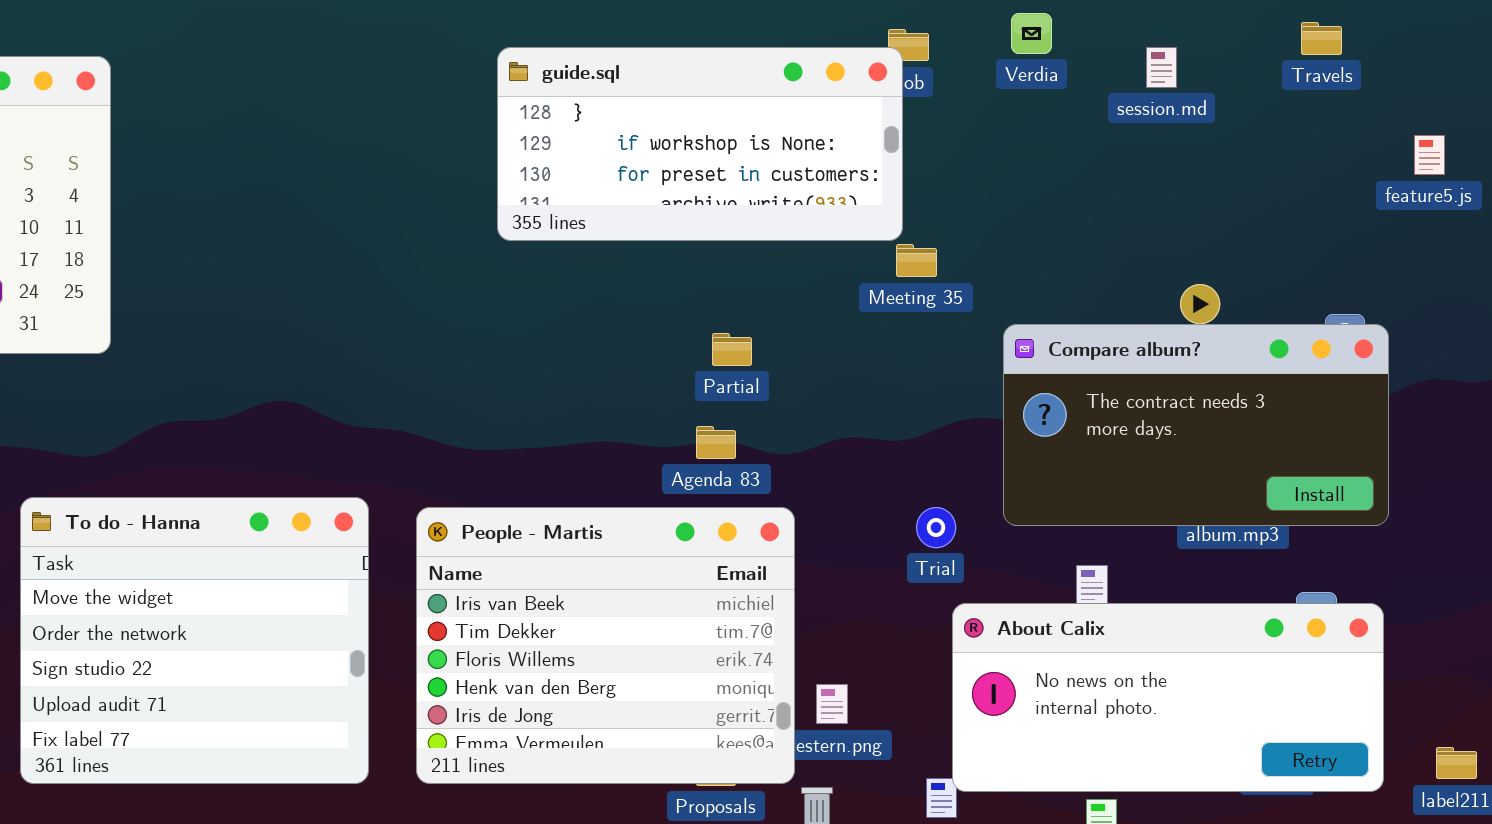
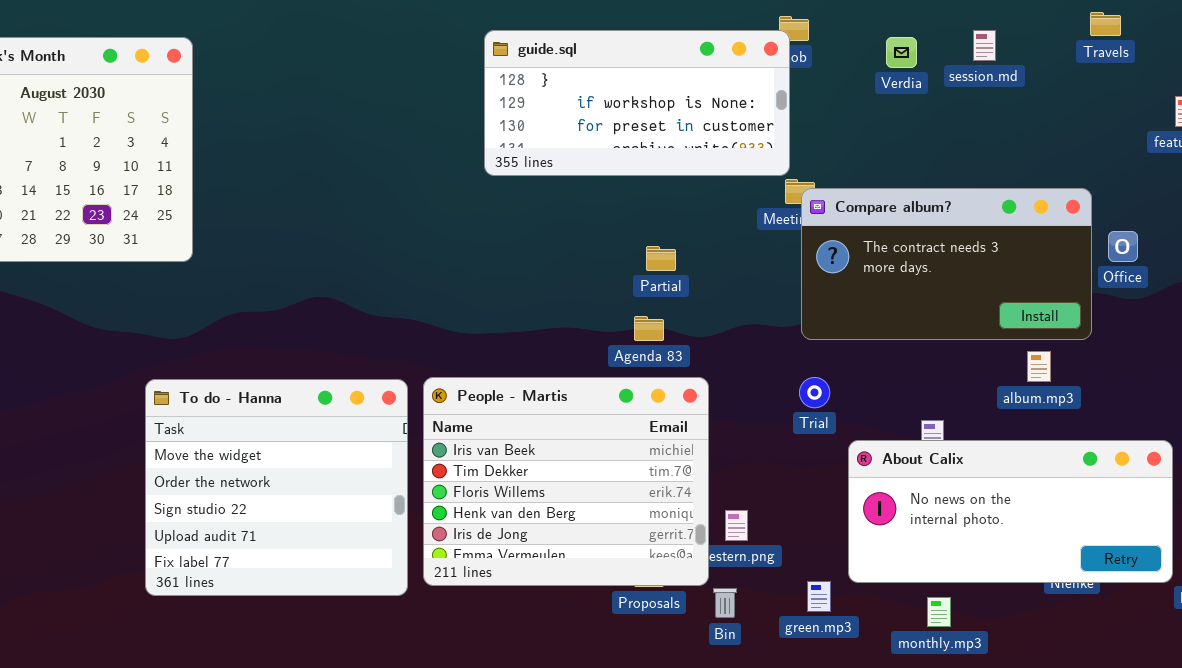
Verdia: [1011,13,1052,54] -> [886,37,917,68], moved
Compare album?: [1003,324,1389,526] -> [801,188,1092,340], moved
To do - Hanna: [20,497,369,784] -> [145,379,408,596], moved
About Calix: [952,603,1384,792] -> [848,440,1173,583], moved

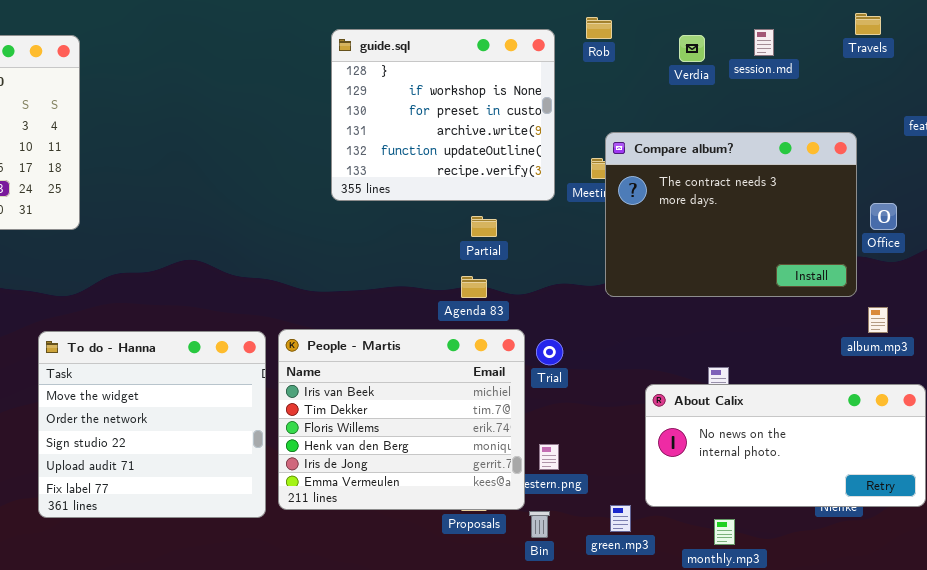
guide.sql: [484,30,790,176] -> [331,29,555,201], resized
Compare album?: [801,188,1092,340] -> [605,132,857,297], resized
album.mp3: [1027,351,1051,382] -> [868,307,888,333], moved
Trial: [799,377,830,408] -> [536,339,563,365], moved

